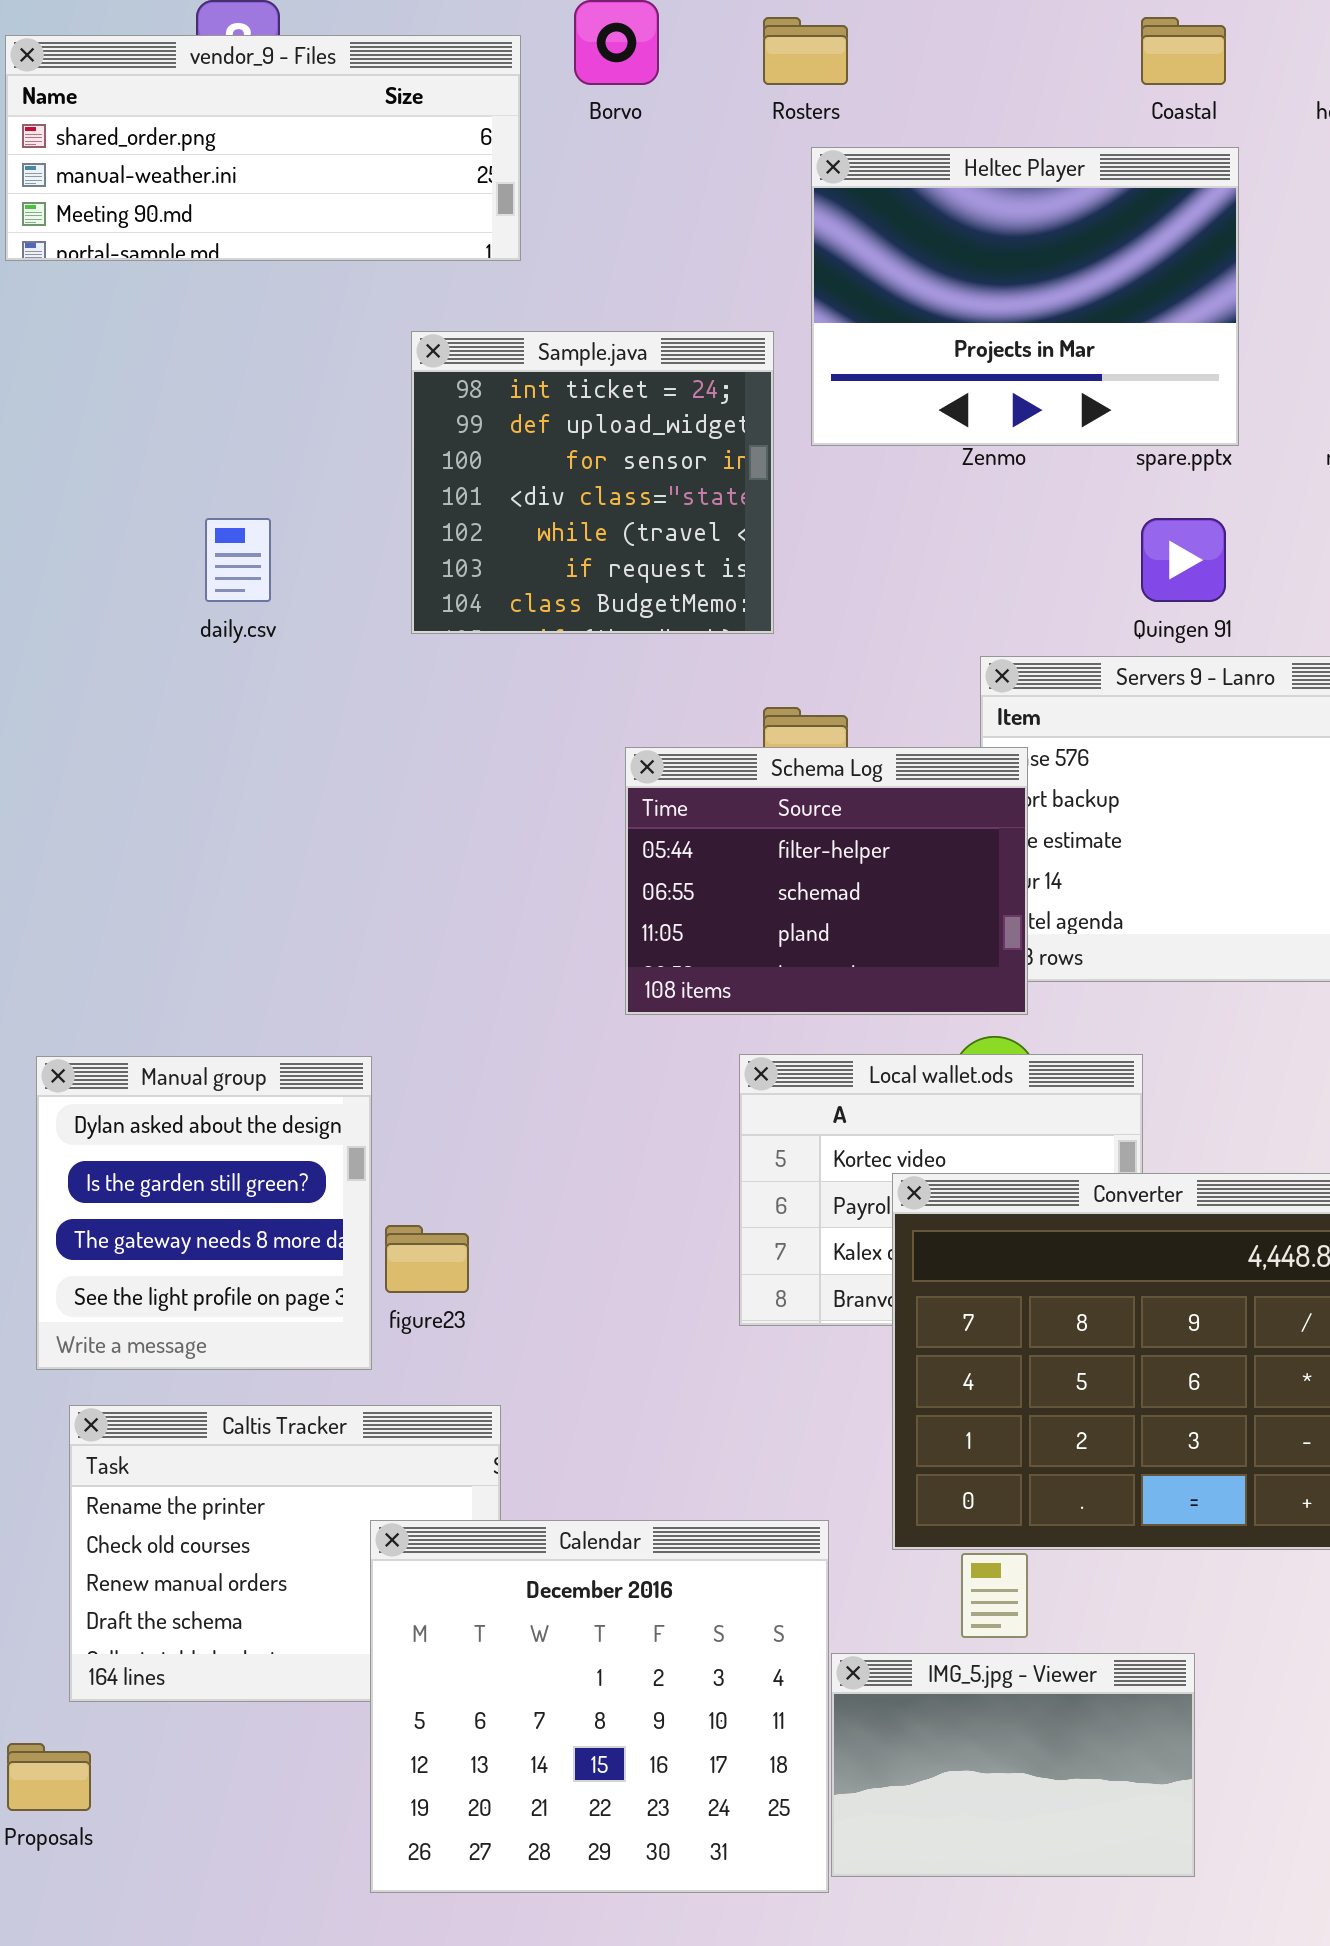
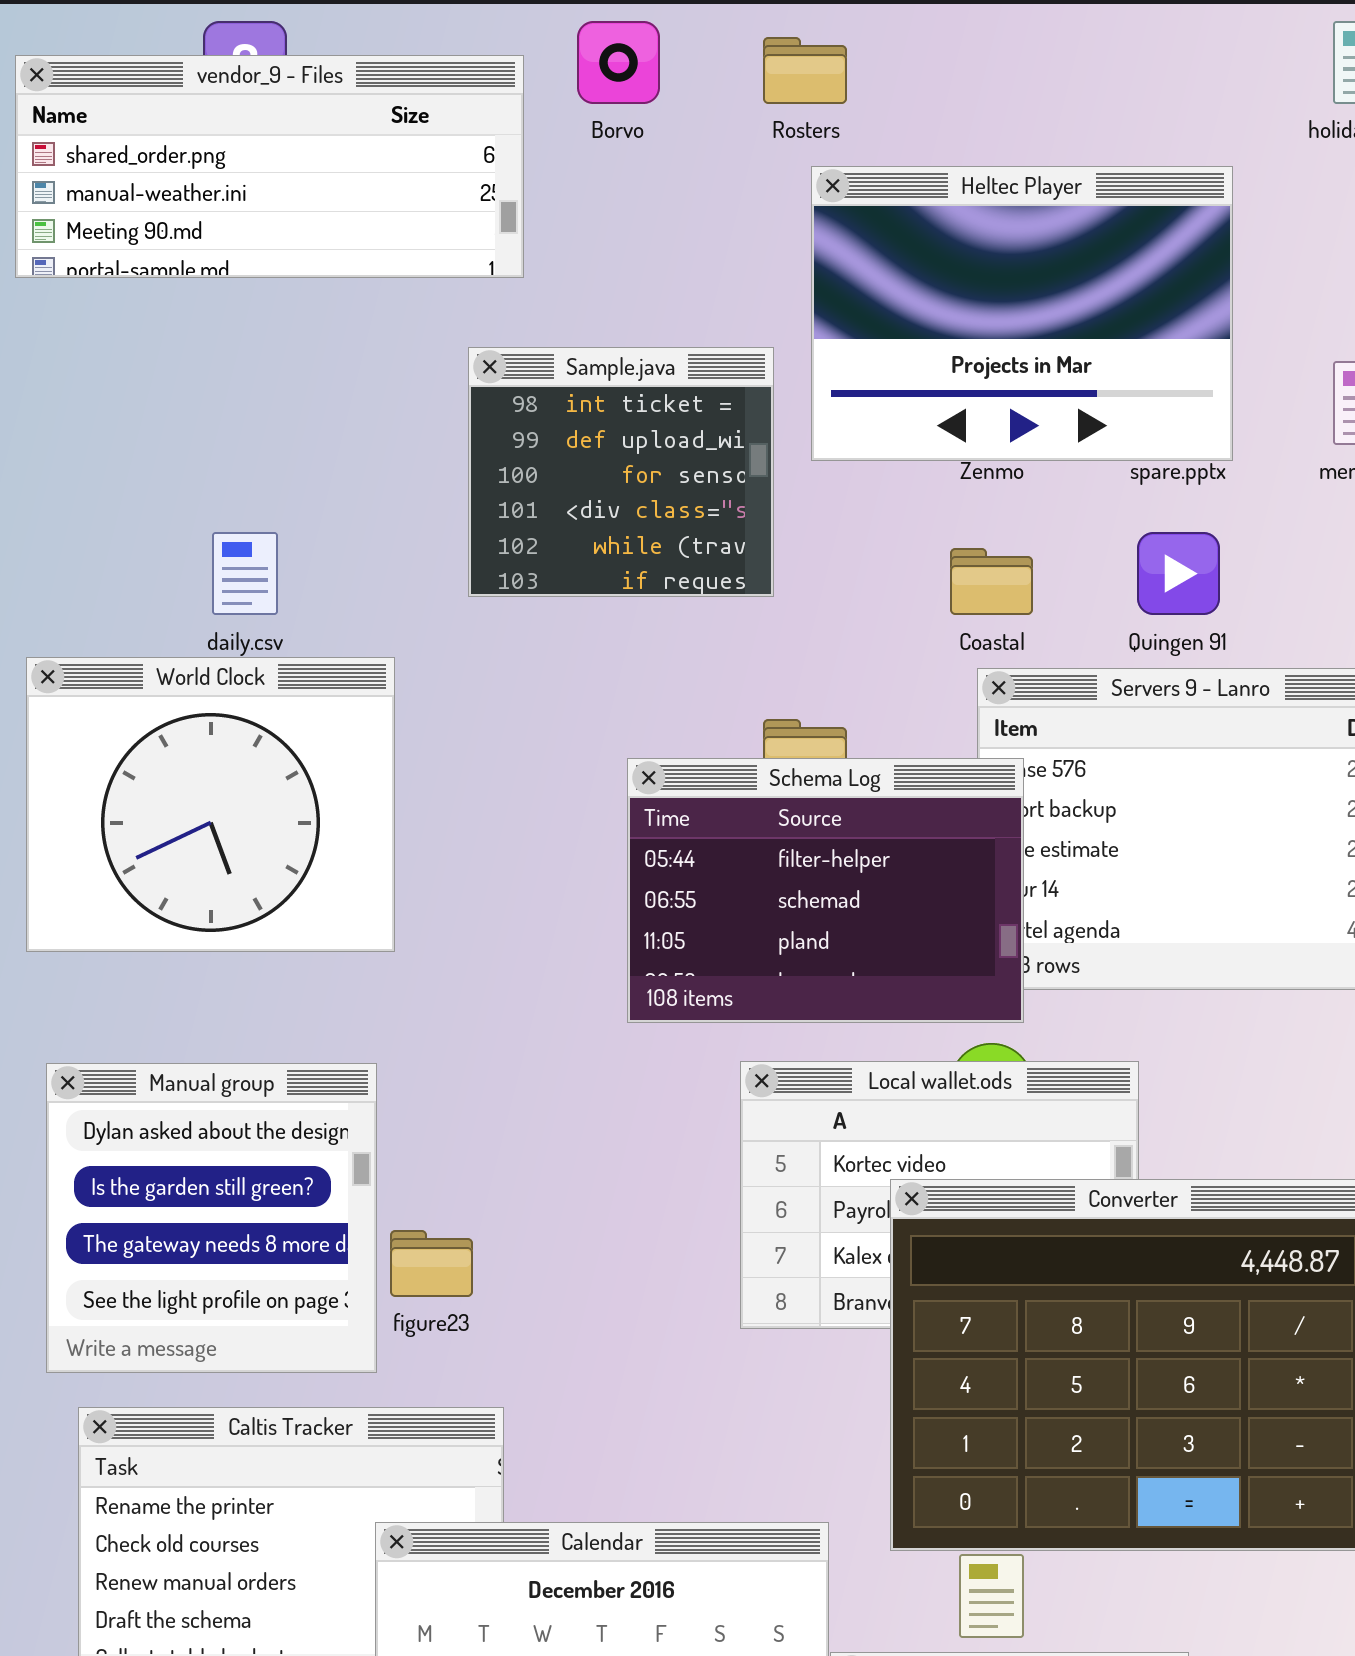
Coastal: [1141,17,1226,85] -> [950,548,1033,615], moved
Sample.java: [411,331,774,634] -> [468,347,774,597], resized
World Clock: none -> [26,657,395,952], opened

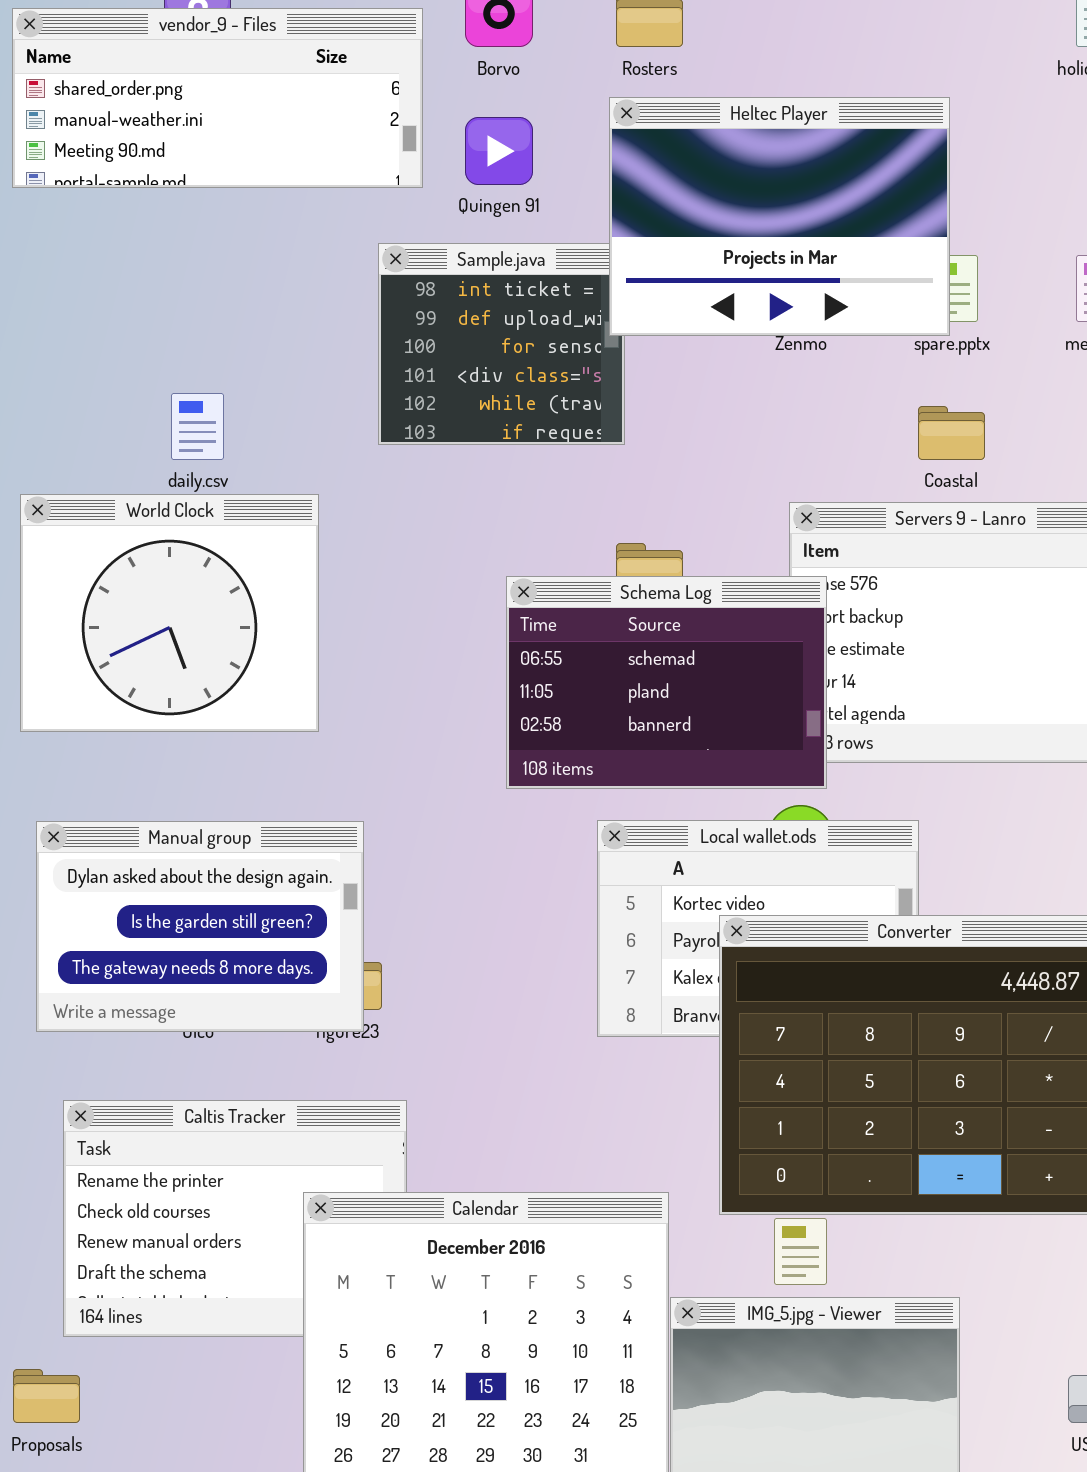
Heltec Player: [811,166,1233,461] -> [609,97,950,336], moved
Quingen 91: [1137,532,1220,615] -> [465,117,533,185], moved
Coastal: [950,548,1033,615] -> [918,406,985,460], moved
Schema Log: [627,758,1024,1023] -> [506,576,827,789], scrolled down 1 row
Manual group: [46,1063,377,1373] -> [36,821,364,1032], resized

